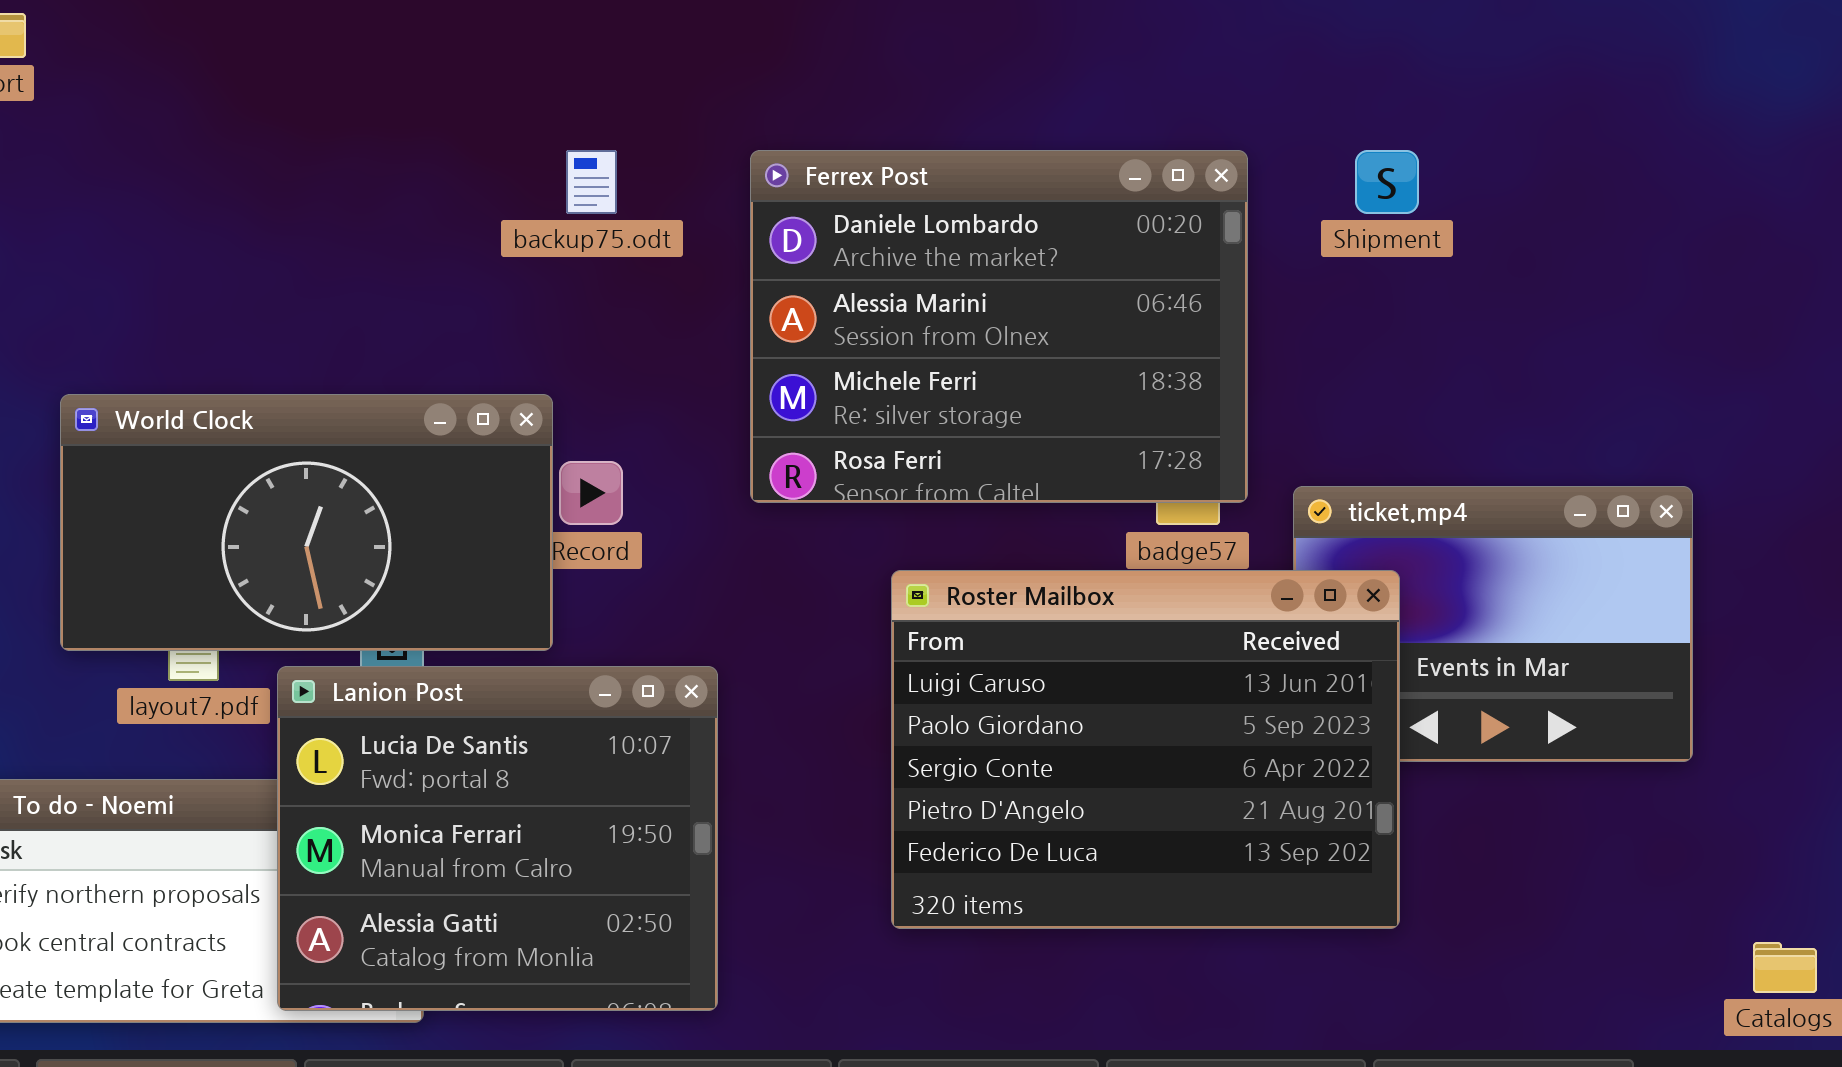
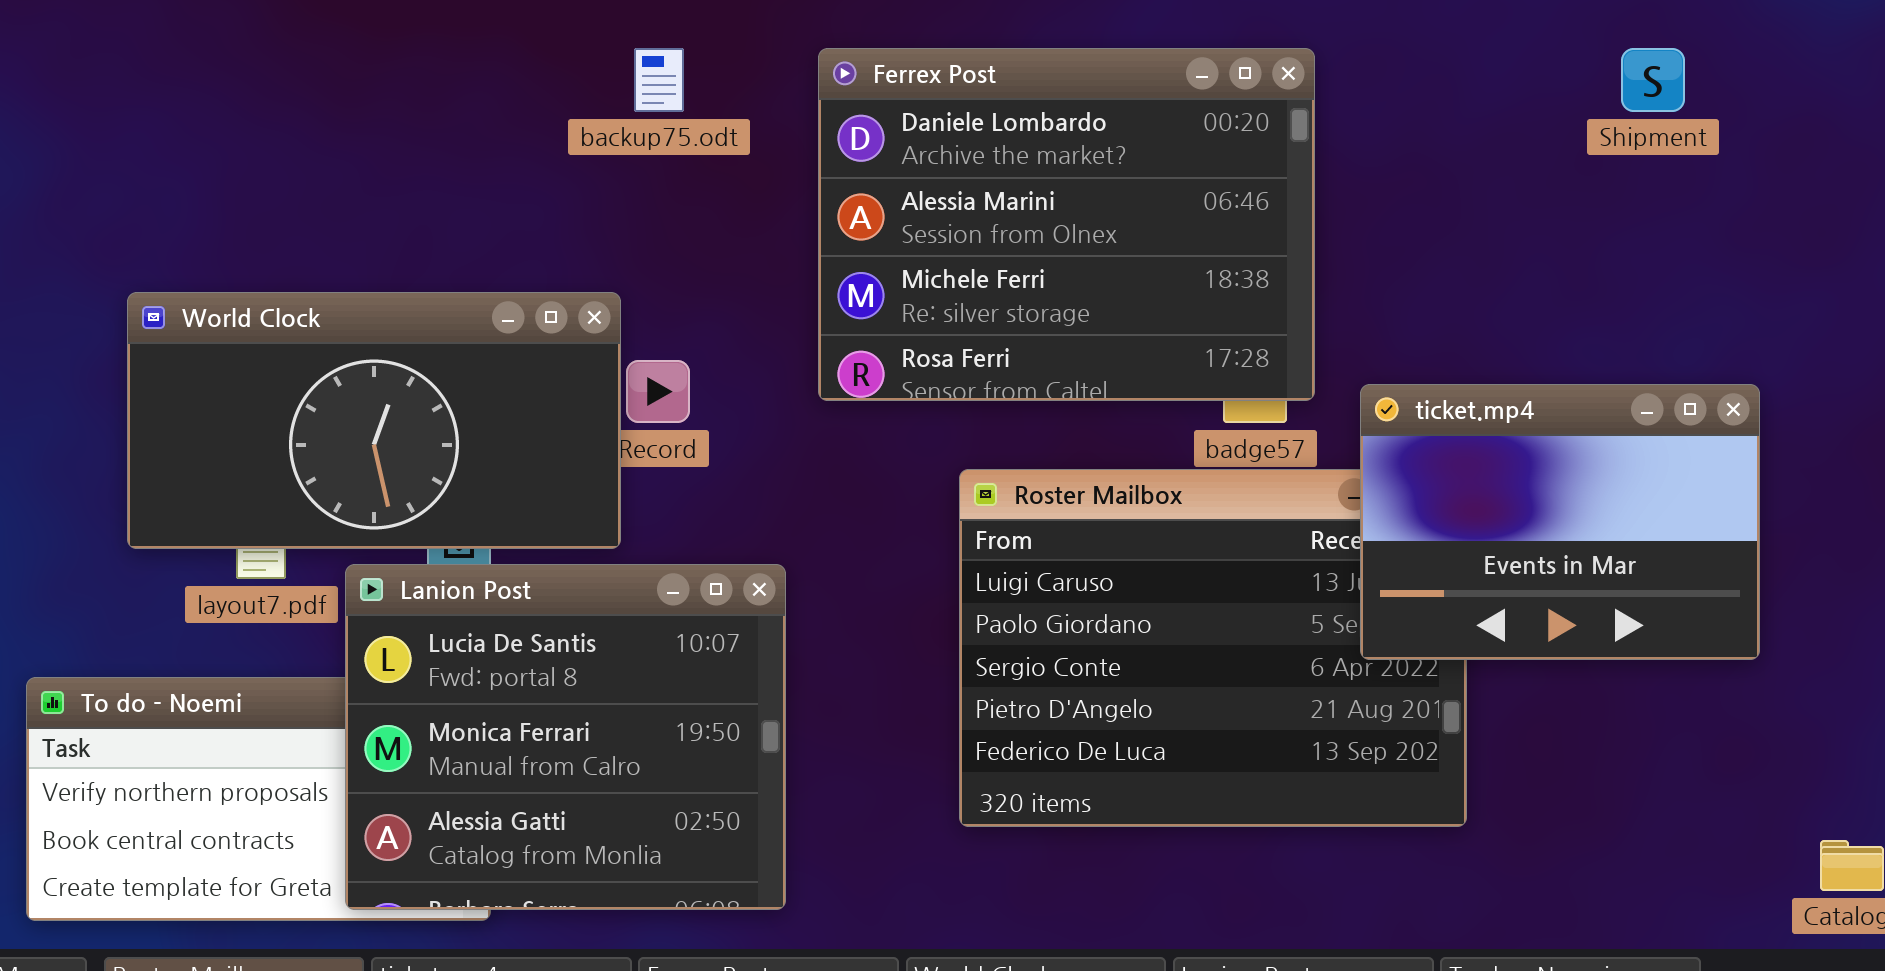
Shipment: [1355,150,1419,214] -> [1621,48,1685,112], moved
ticket.mp4: [1293,486,1693,762] -> [1360,384,1760,660], raised

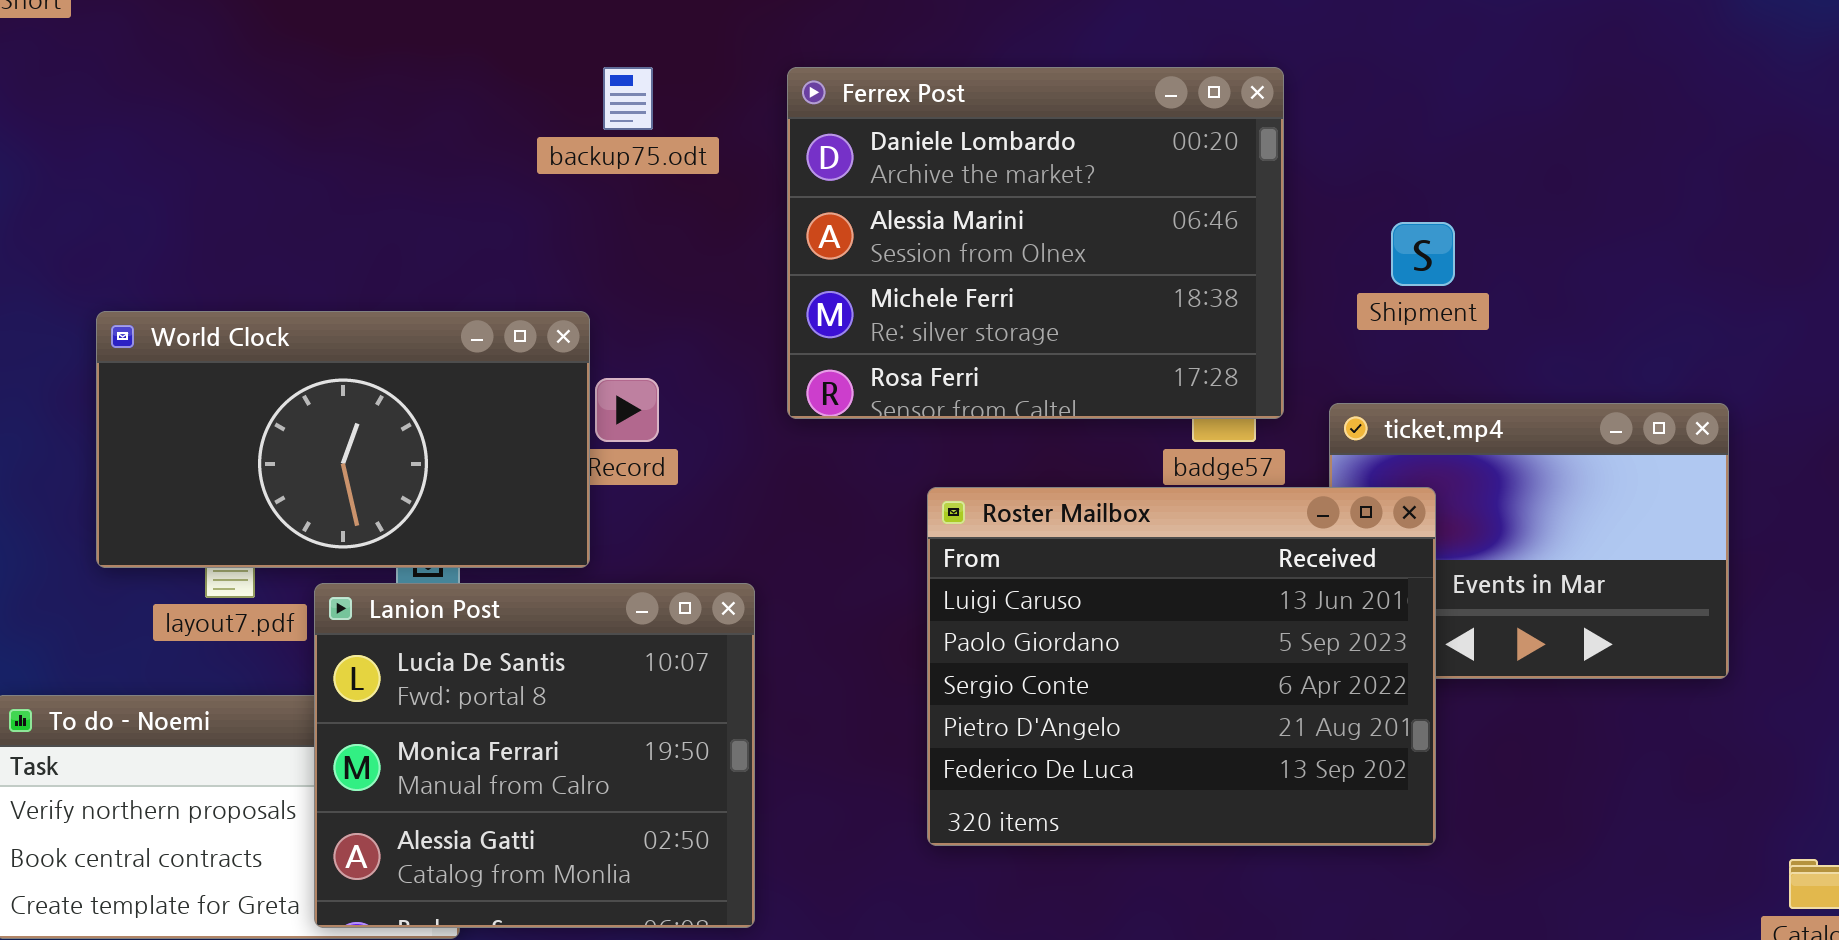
Shipment: [1621,48,1685,112] -> [1391,222,1455,286], moved
Roster Mailbox: [959,469,1467,827] -> [927,487,1436,846], raised

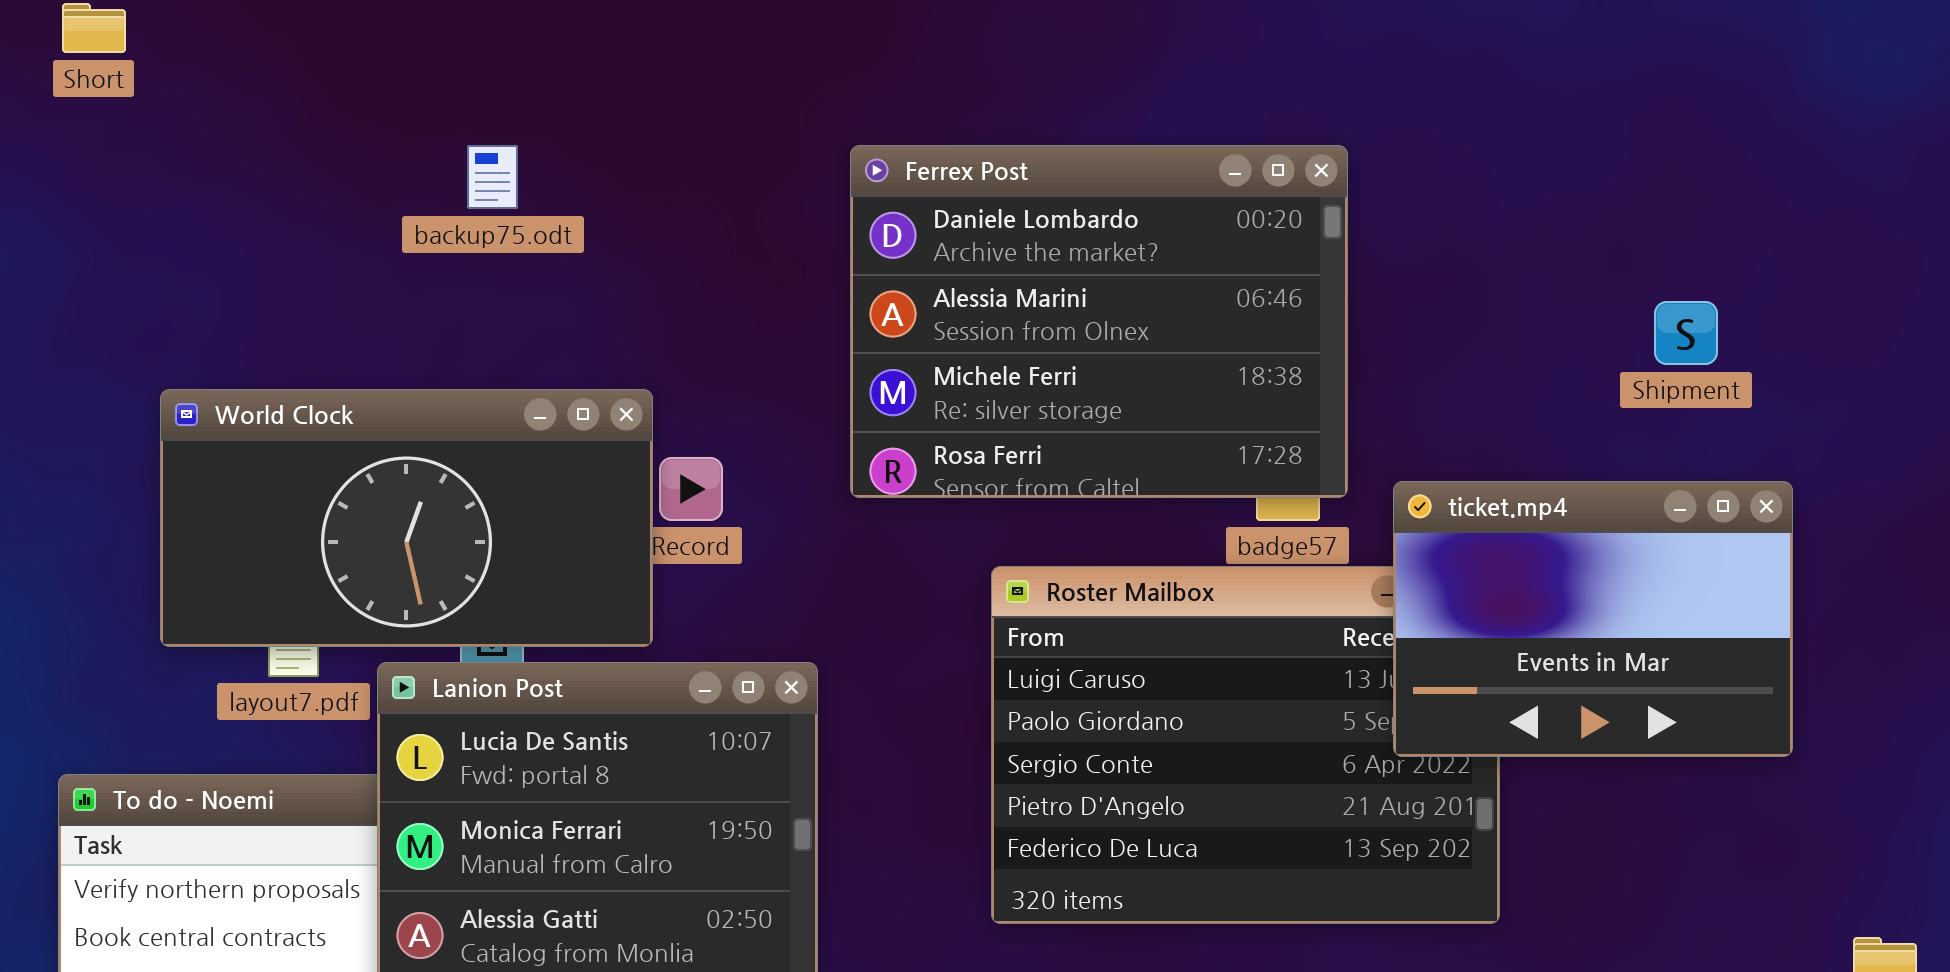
backup75.odt: [603,67,653,130] -> [467,145,518,209], moved
Shipment: [1391,222,1455,286] -> [1654,301,1718,365], moved
ticket.mp4: [1329,403,1729,679] -> [1393,481,1793,757], raised

